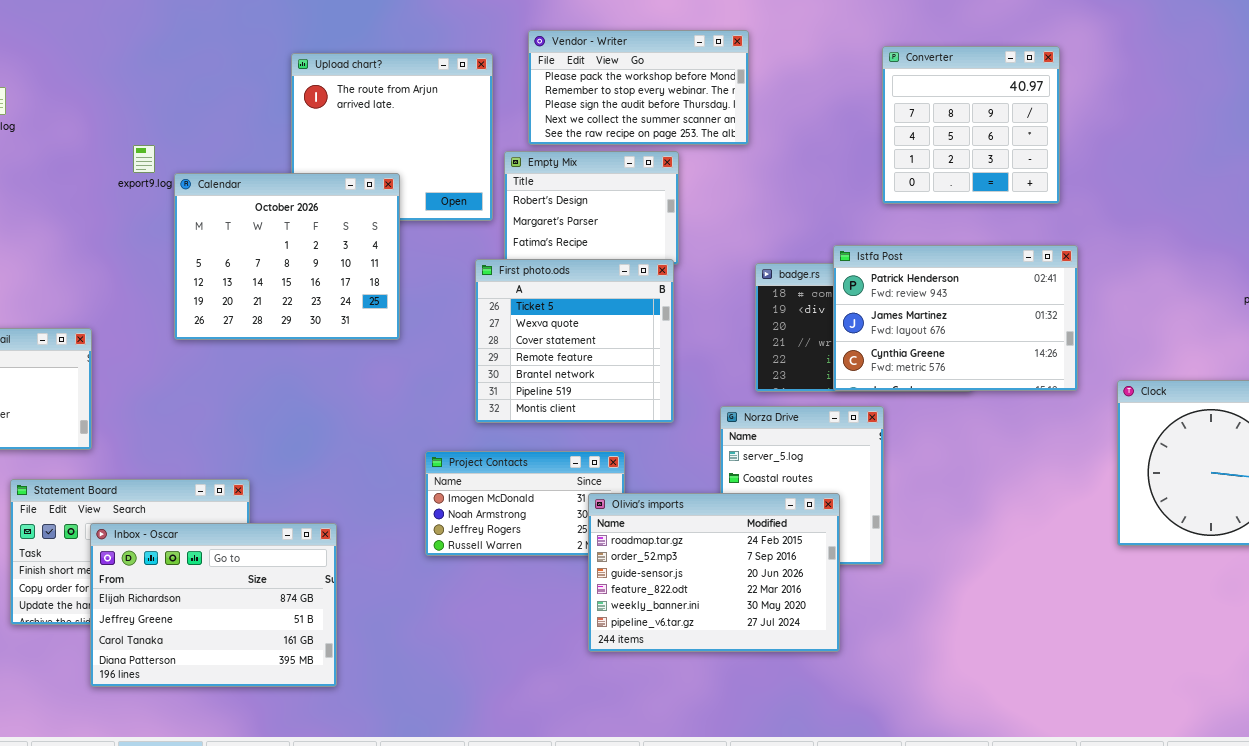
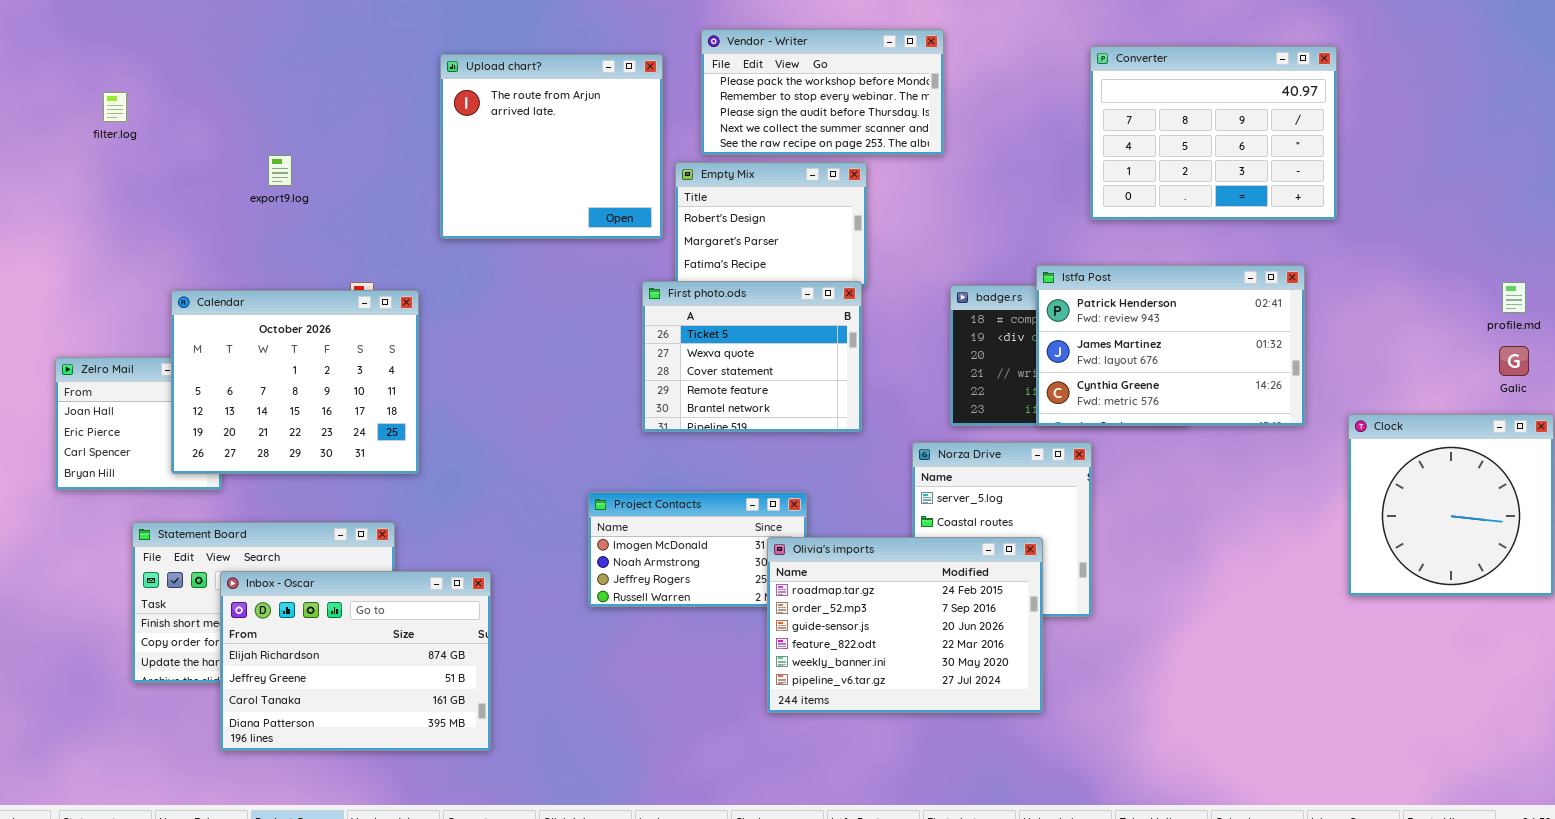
Converter: [882,46,1060,204] -> [1090,46,1337,220], resized
Calendar: [174,173,400,340] -> [171,290,419,474], moved
First photo.ods: [475,259,674,423] -> [642,281,862,432], resized

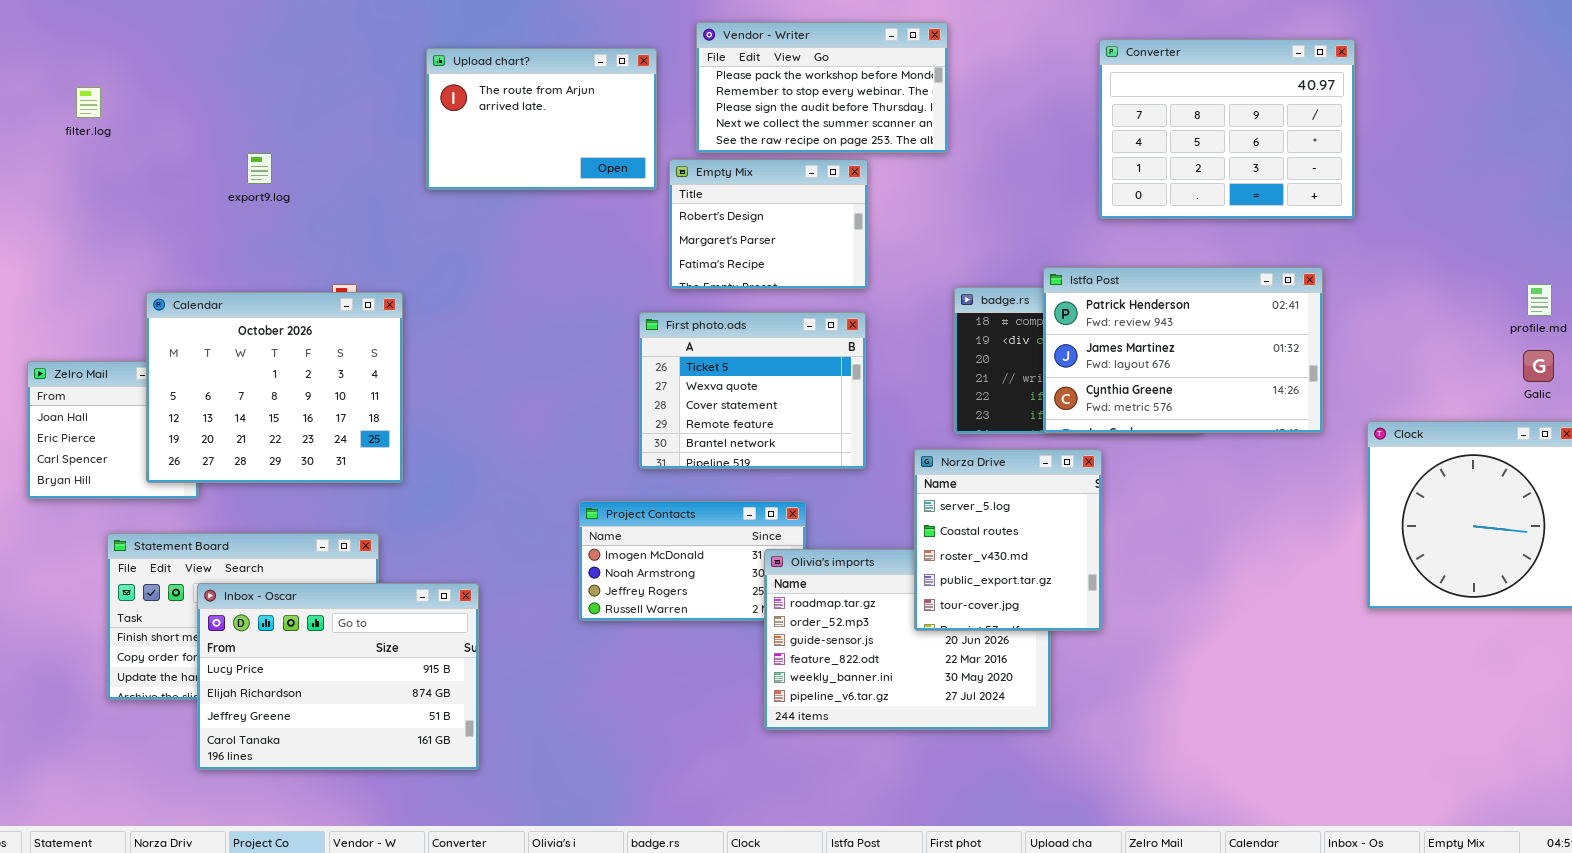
Upload chart?: [440,54,663,239] -> [426,48,657,190], resized
First photo.ods: [642,281,862,432] -> [639,312,866,469], moved
Norza Drive: [912,442,1092,617] -> [914,449,1102,631], raised
Inbox - Oscar: [220,571,491,751] -> [197,583,479,770], scrolled up 1 row

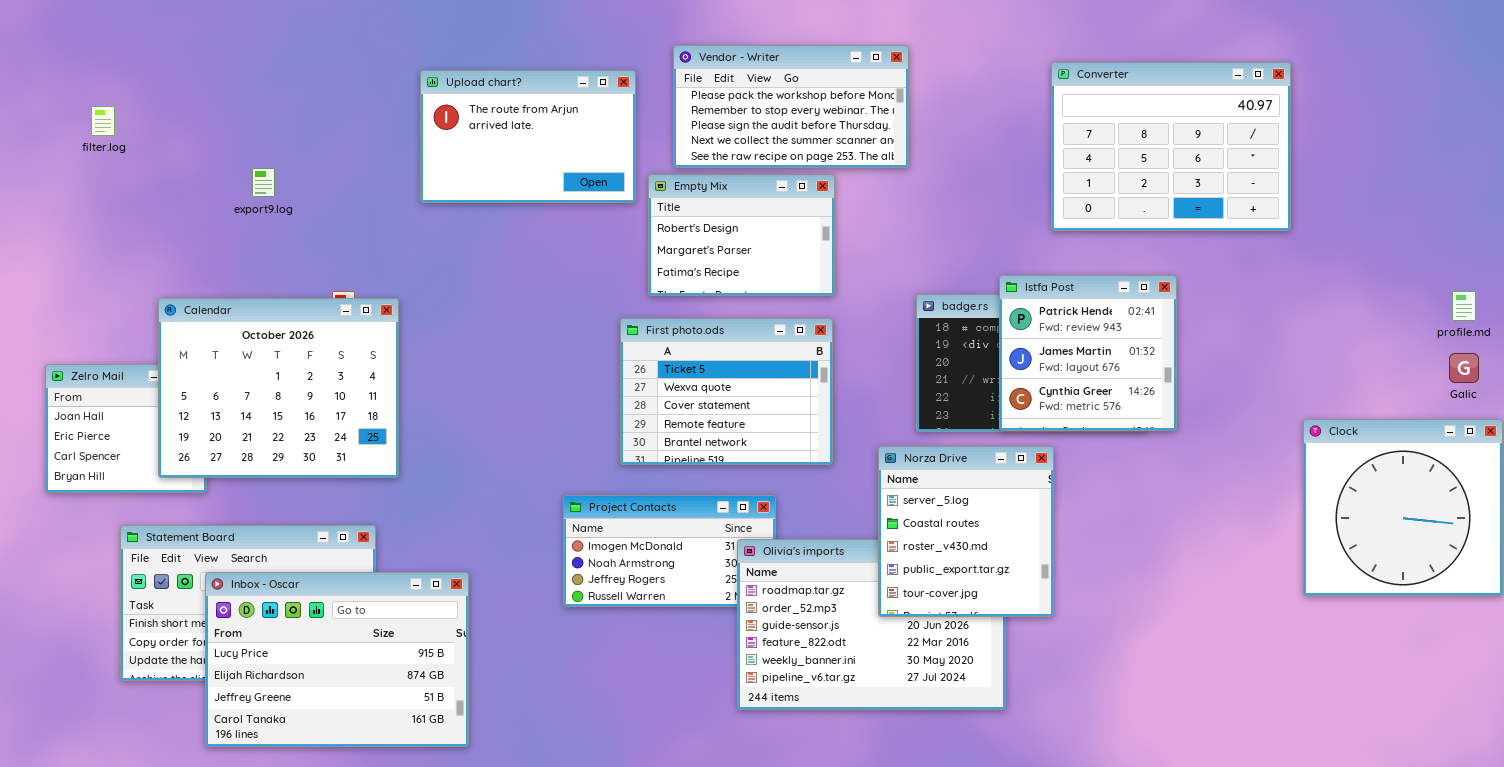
Istfa Post: [1043,267,1323,433] -> [999,275,1177,431], resized

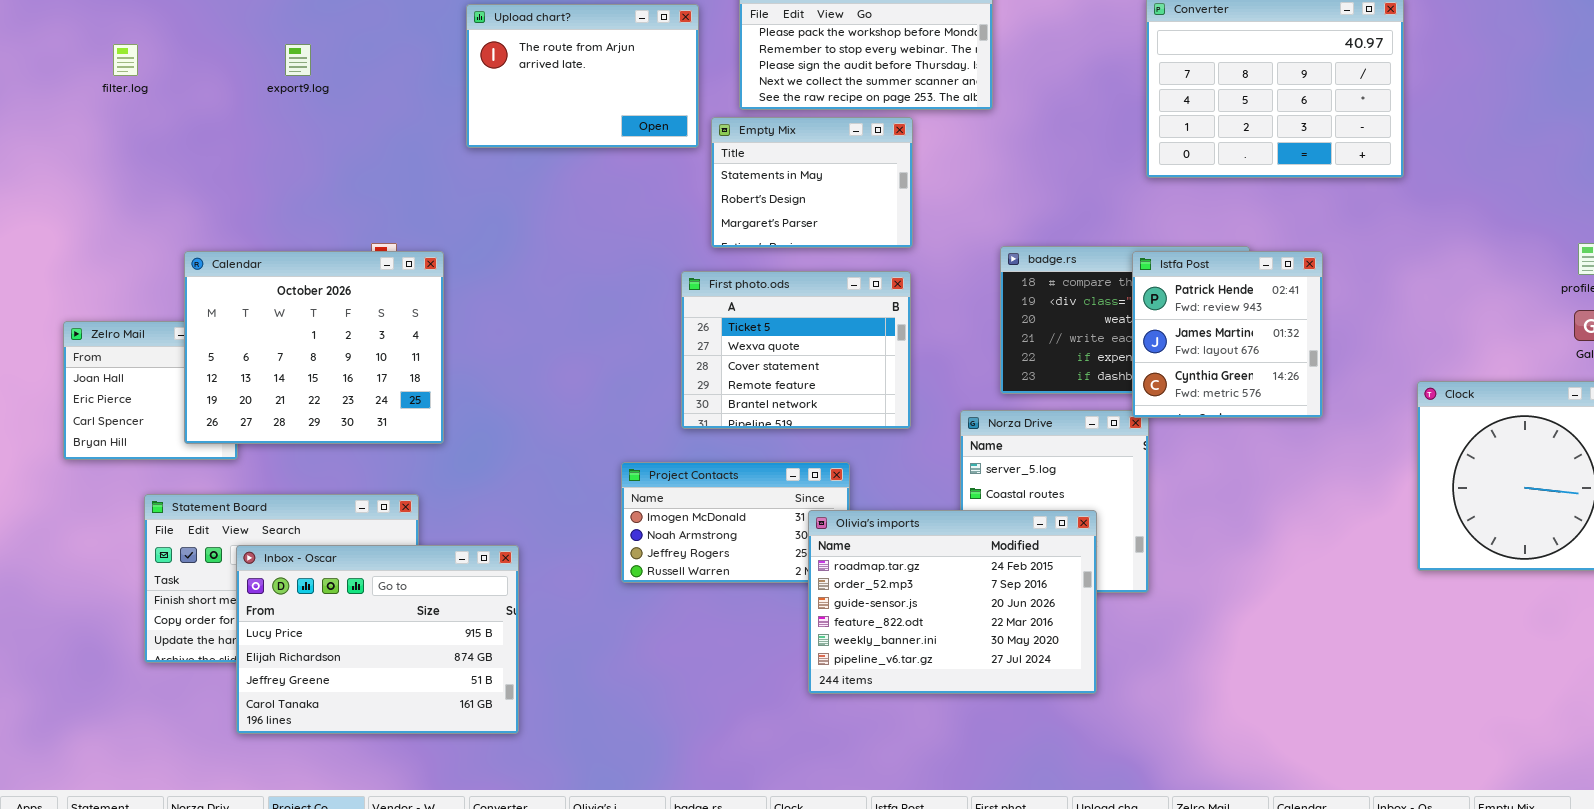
export9.log: [252,168,275,197] -> [285,44,311,76], moved
Empty Mix: [648,174,835,296] -> [711,117,913,248], scrolled up 1 row
Istfa Post: [999,275,1177,431] -> [1132,251,1323,418], moved
Olivia's imports: [737,539,1006,710] -> [808,510,1097,694], raised

